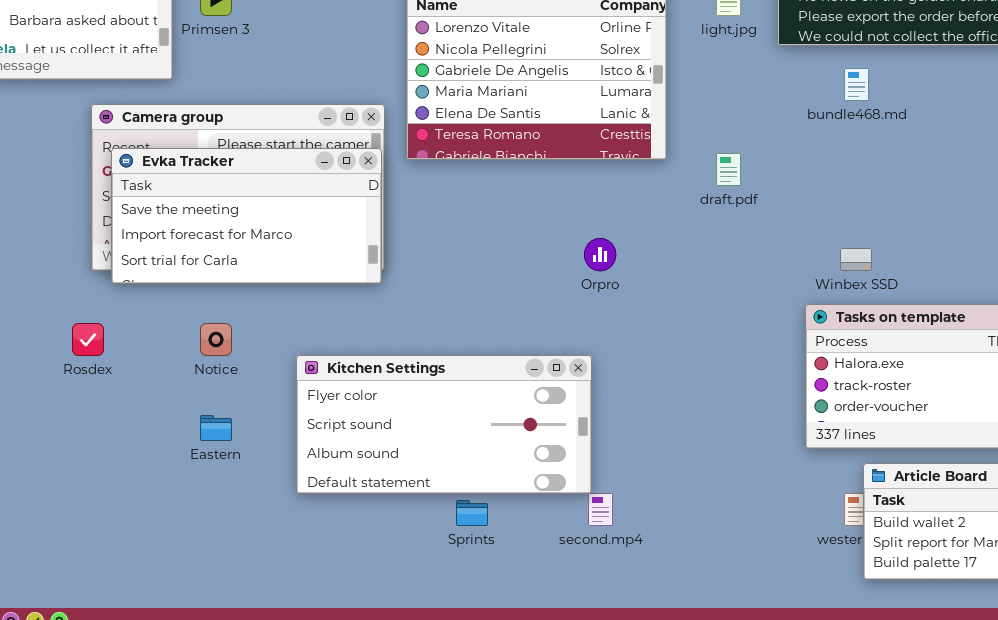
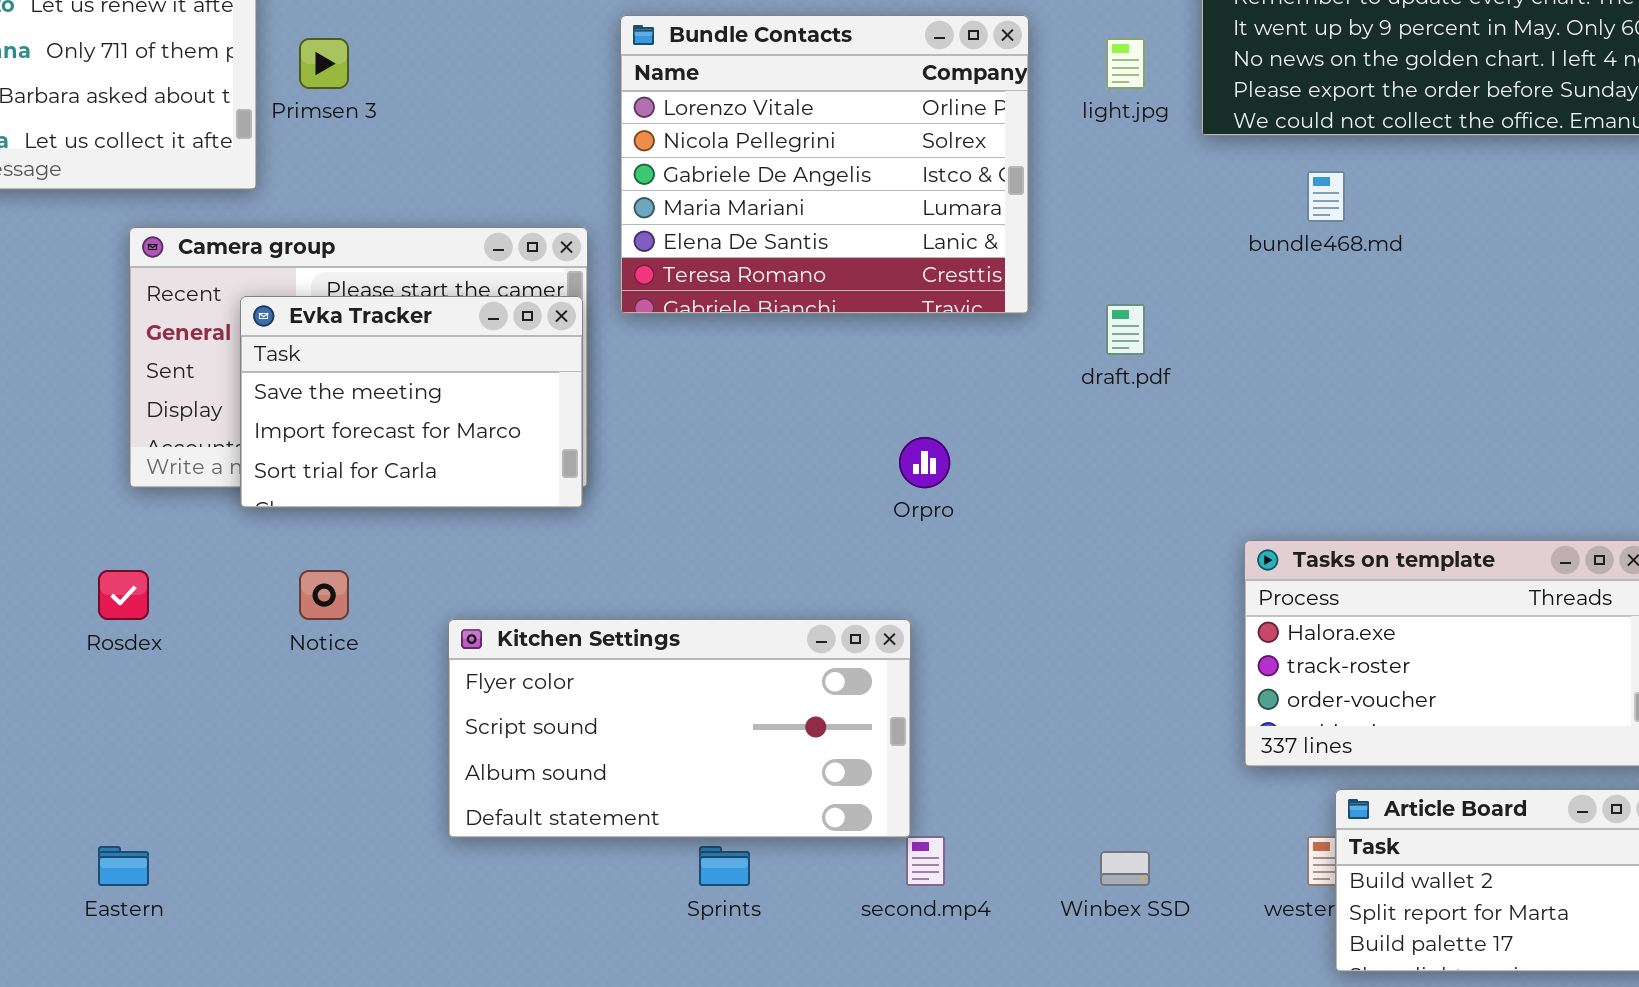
Evka Tracker: [111,148,382,284] -> [240,296,583,508], resized
Winbex SSD: [840,248,872,271] -> [1100,851,1150,886], moved
Eastern: [200,415,232,441] -> [98,846,149,886], moved

